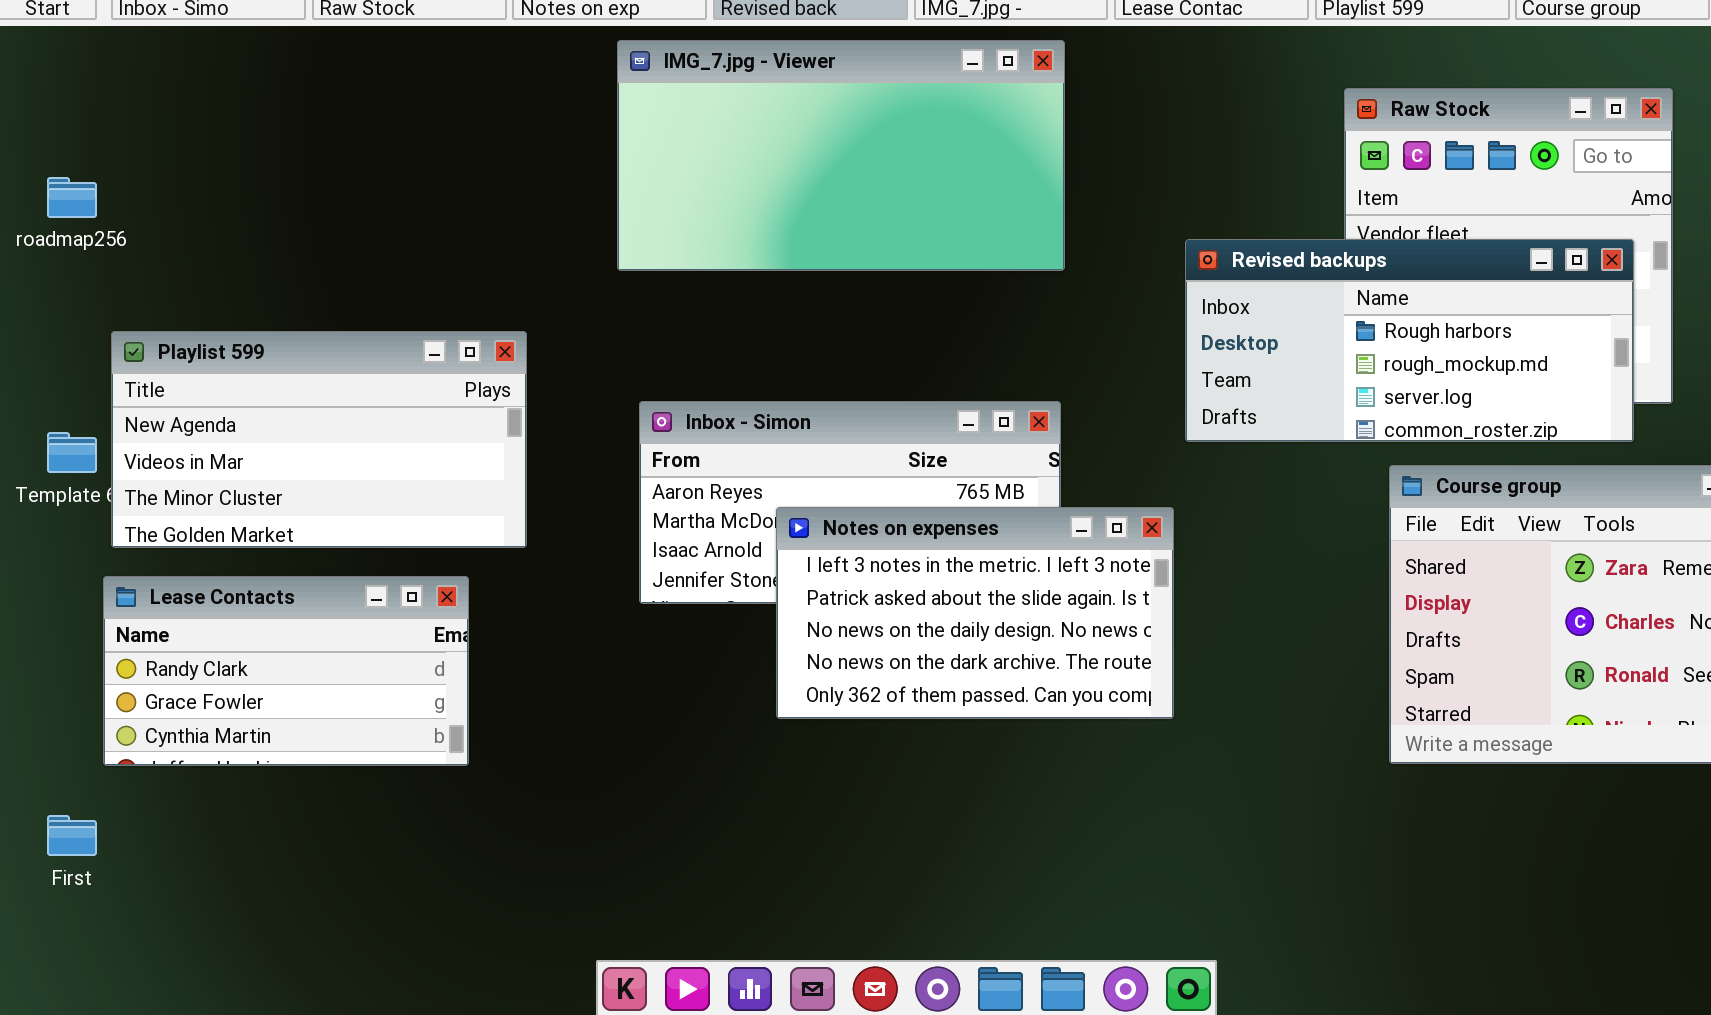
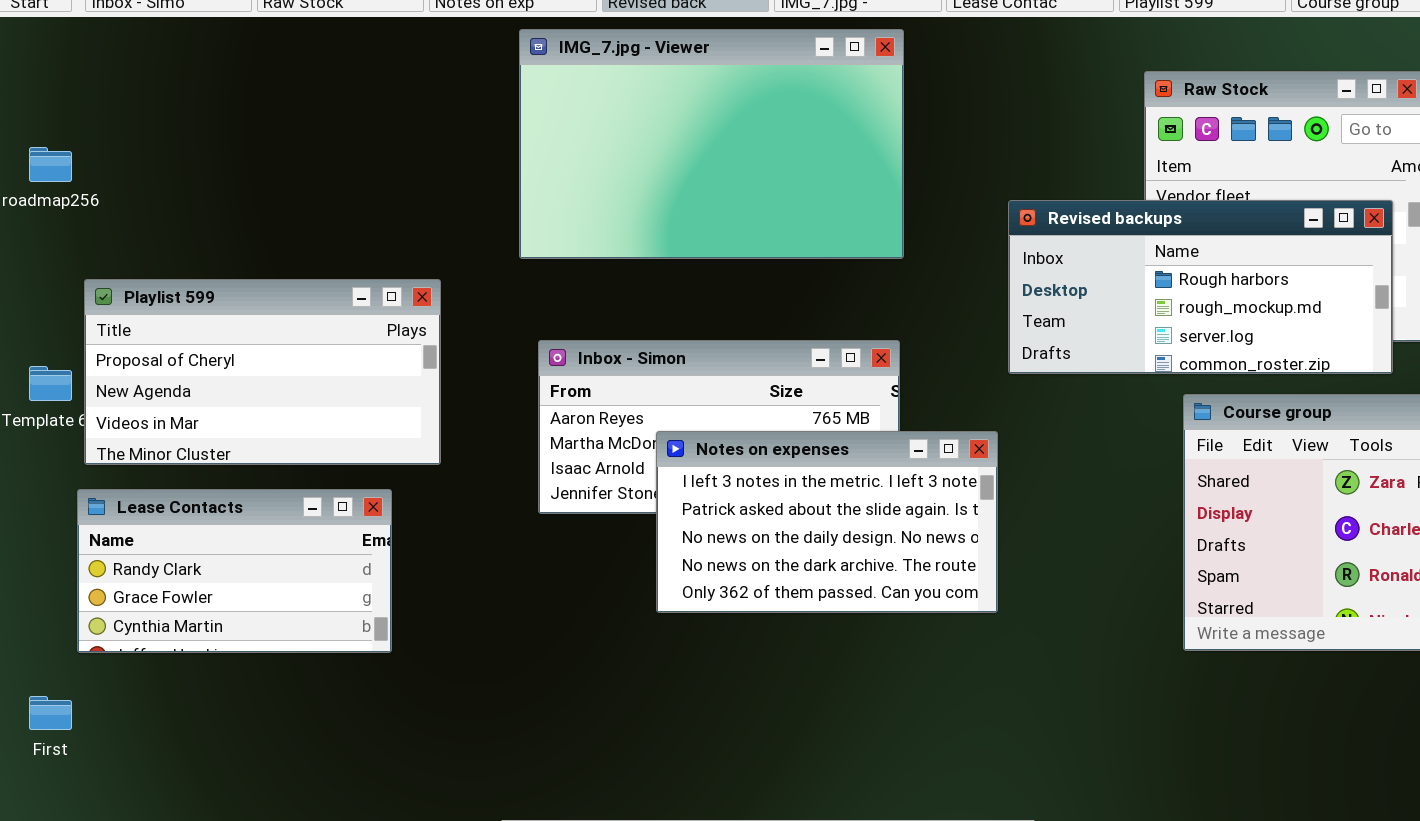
IMG_7.jpg - Viewer: [617,40,1065,271] -> [519,29,904,259], resized
Playlist 599: [111,331,527,548] -> [84,279,441,465], scrolled up 1 row

